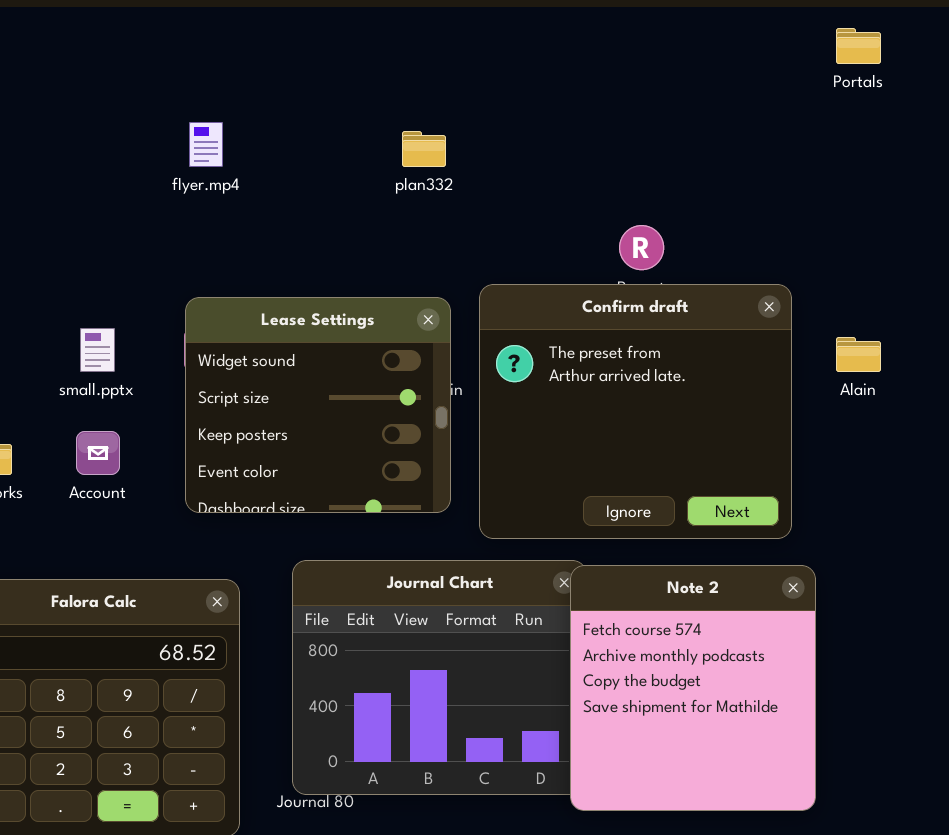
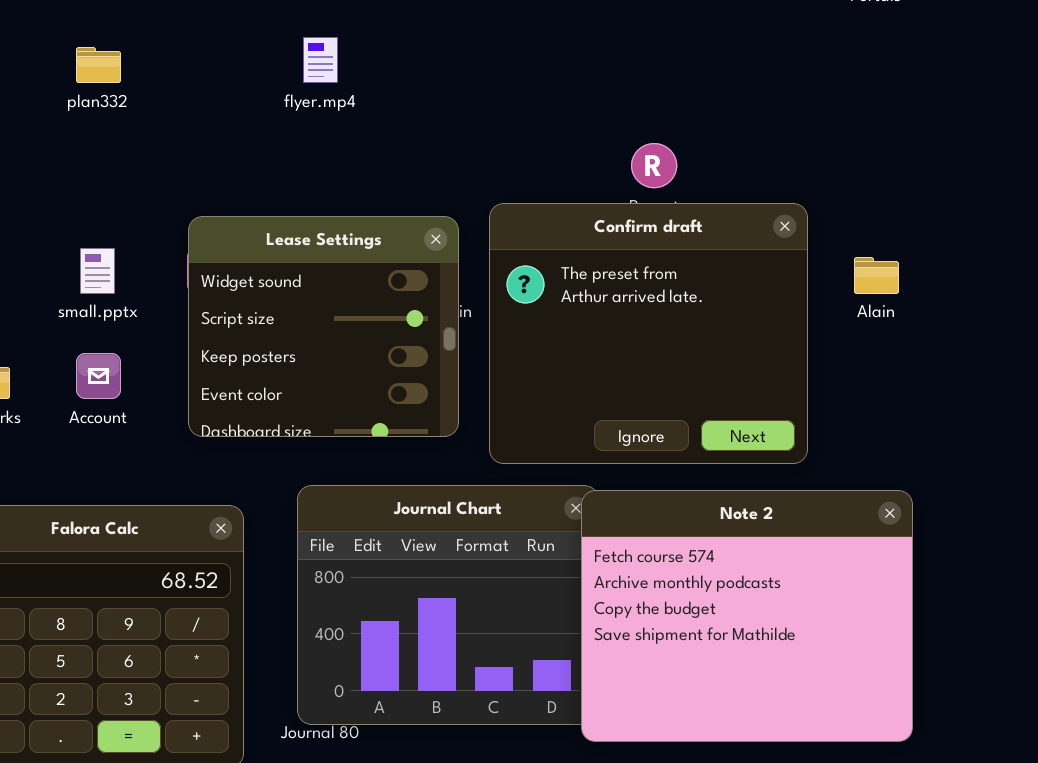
flyer.mp4: [189,122,223,167] -> [303,37,338,83], moved
plan332: [402,131,446,167] -> [76,47,121,83], moved
Note 2: [570,565,816,811] -> [581,490,913,742], resized

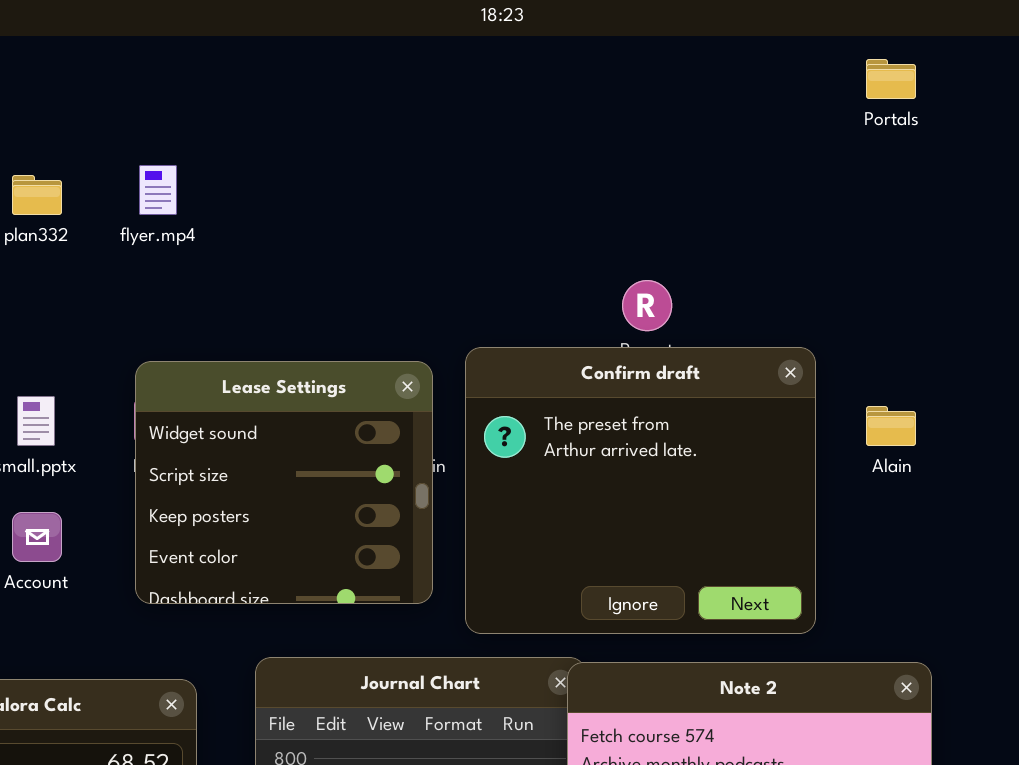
flyer.mp4: [303,37,338,83] -> [139,165,177,215], moved

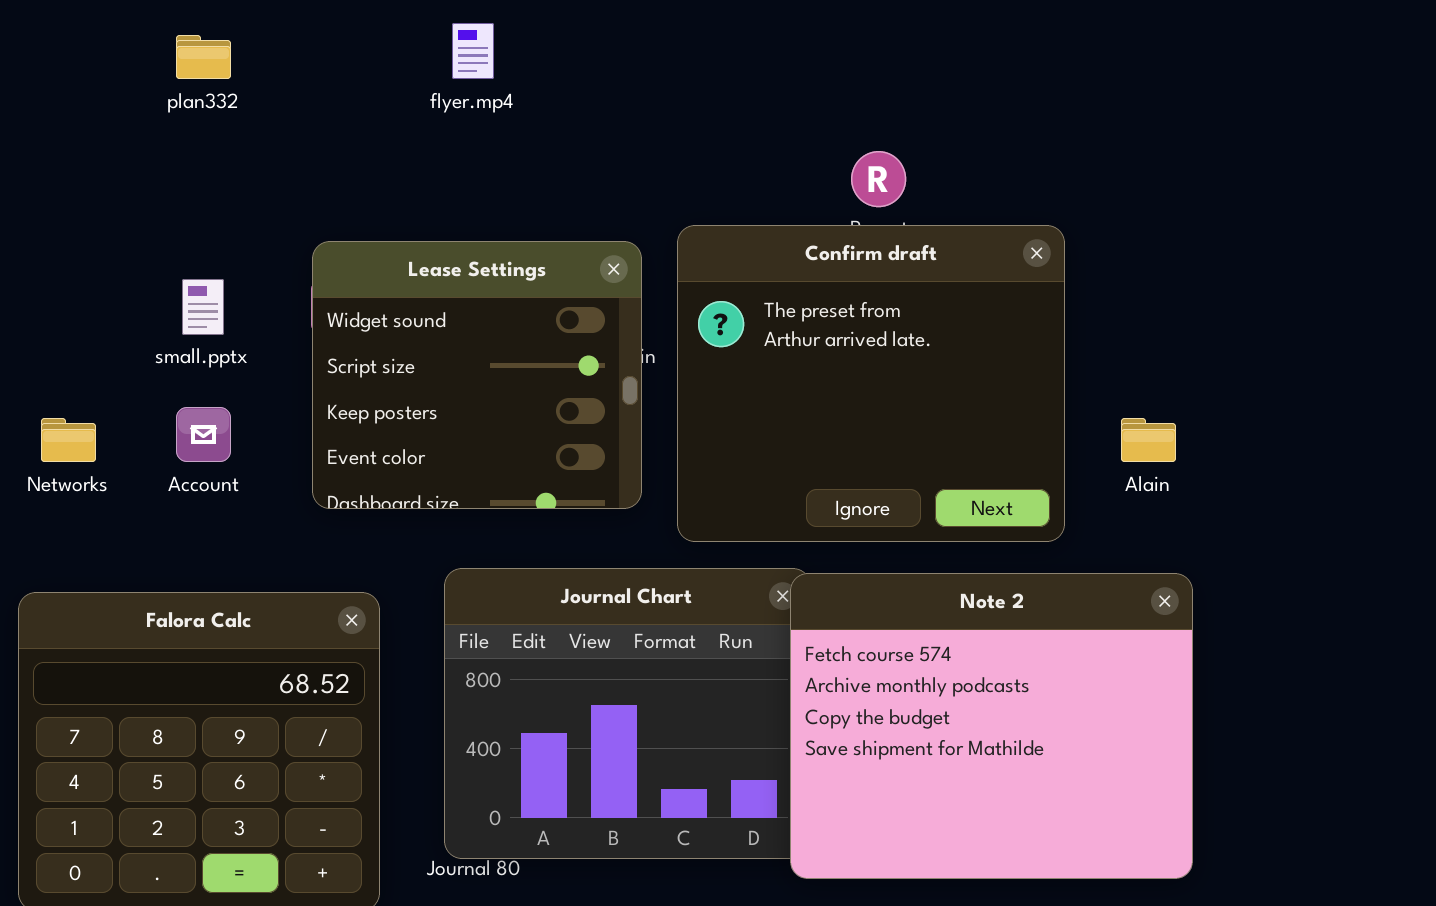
flyer.mp4: [139,165,177,215] -> [452,23,494,79], moved
Alain: [866,406,916,446] -> [1121,418,1176,462], moved

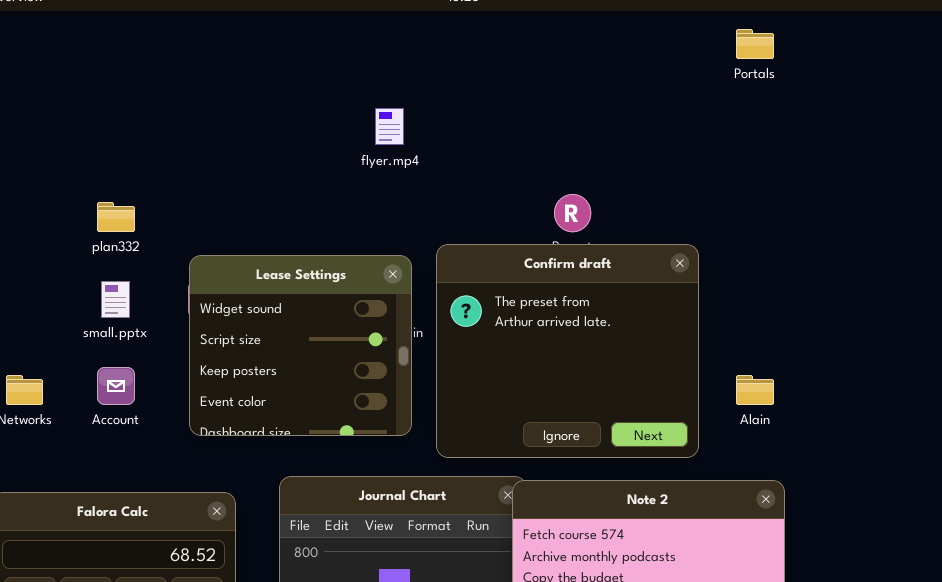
flyer.mp4: [452,23,494,79] -> [375,108,404,145], moved
plan332: [176,35,231,79] -> [97,202,135,232], moved

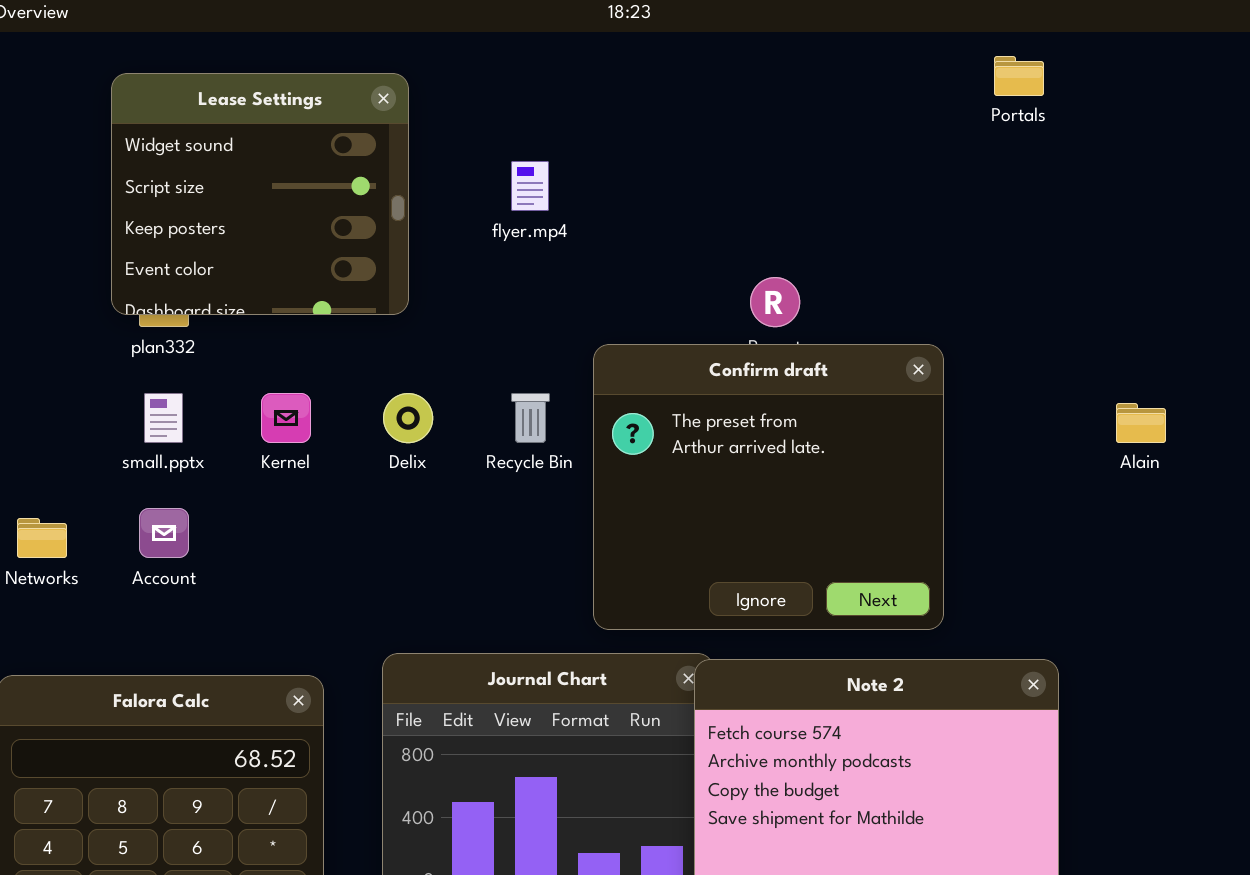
Lease Settings: [189,255,412,436] -> [111,73,409,315], moved
Alain: [736,375,774,405] -> [1116,403,1166,443], moved

